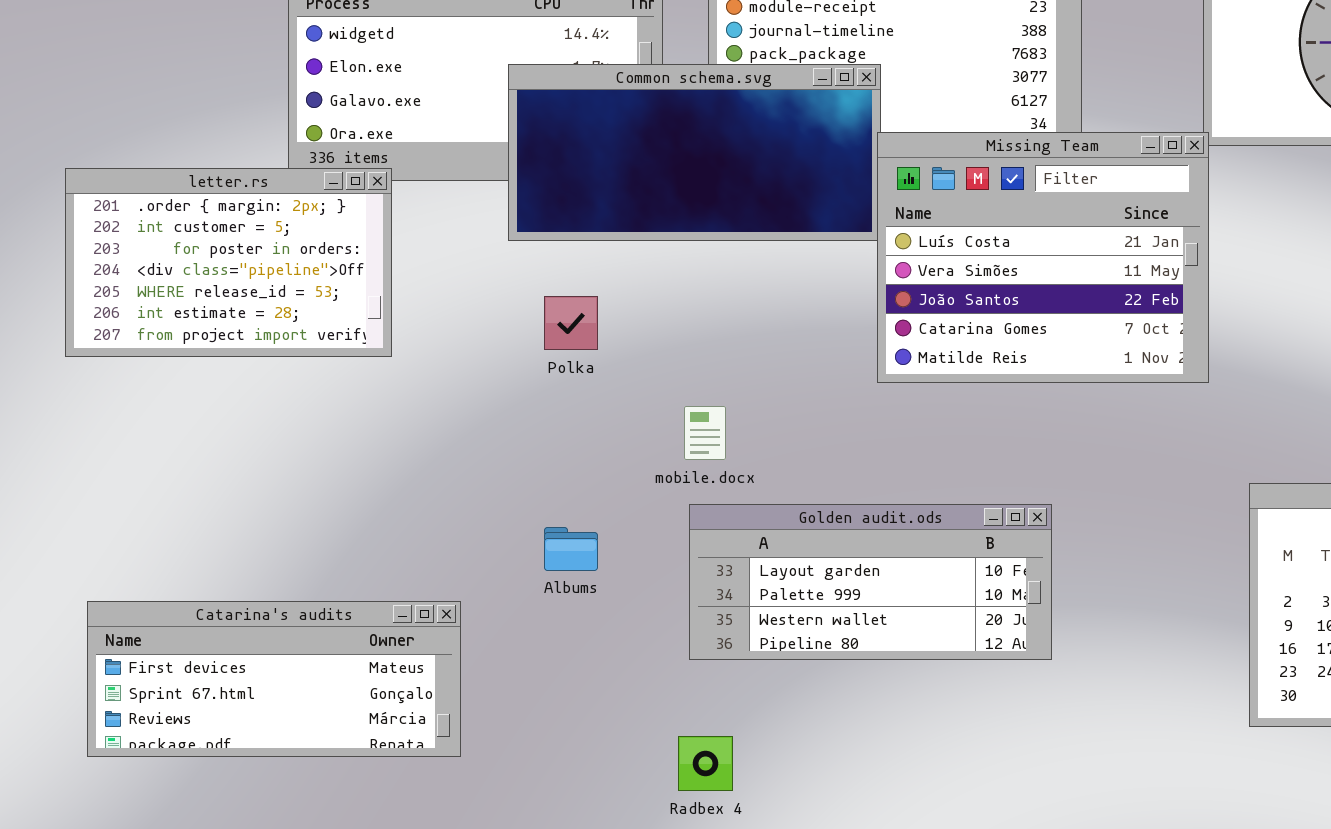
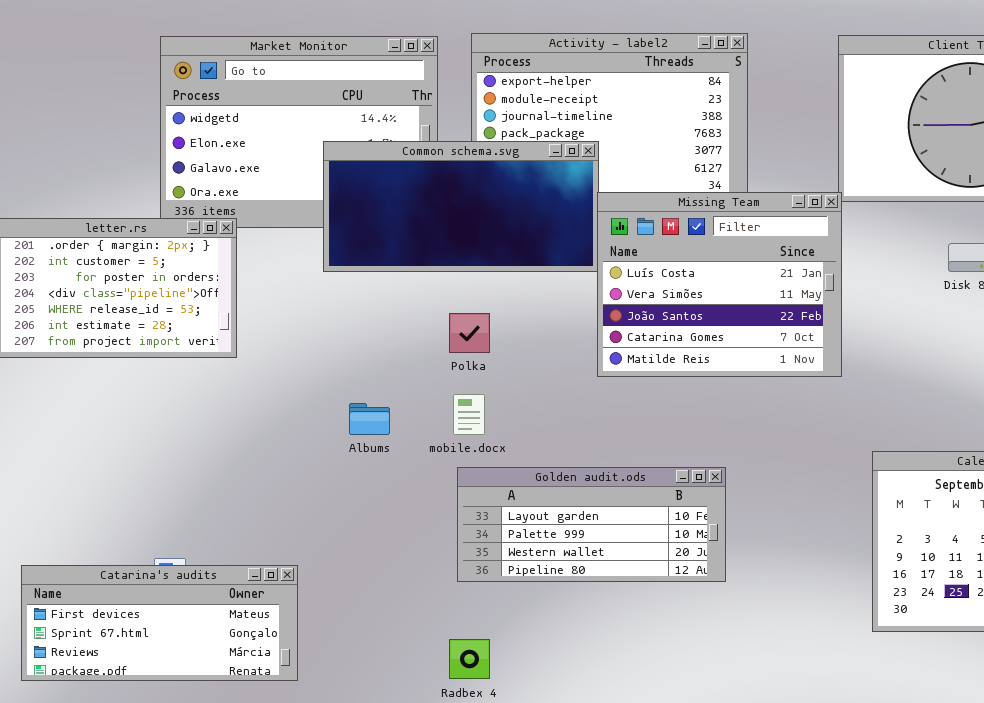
Polka: [544,296,598,350] -> [449,313,490,353], moved
Albums: [544,527,598,571] -> [349,403,390,435], moved
Catarina's audits: [87,601,461,757] -> [21,565,298,681], moved

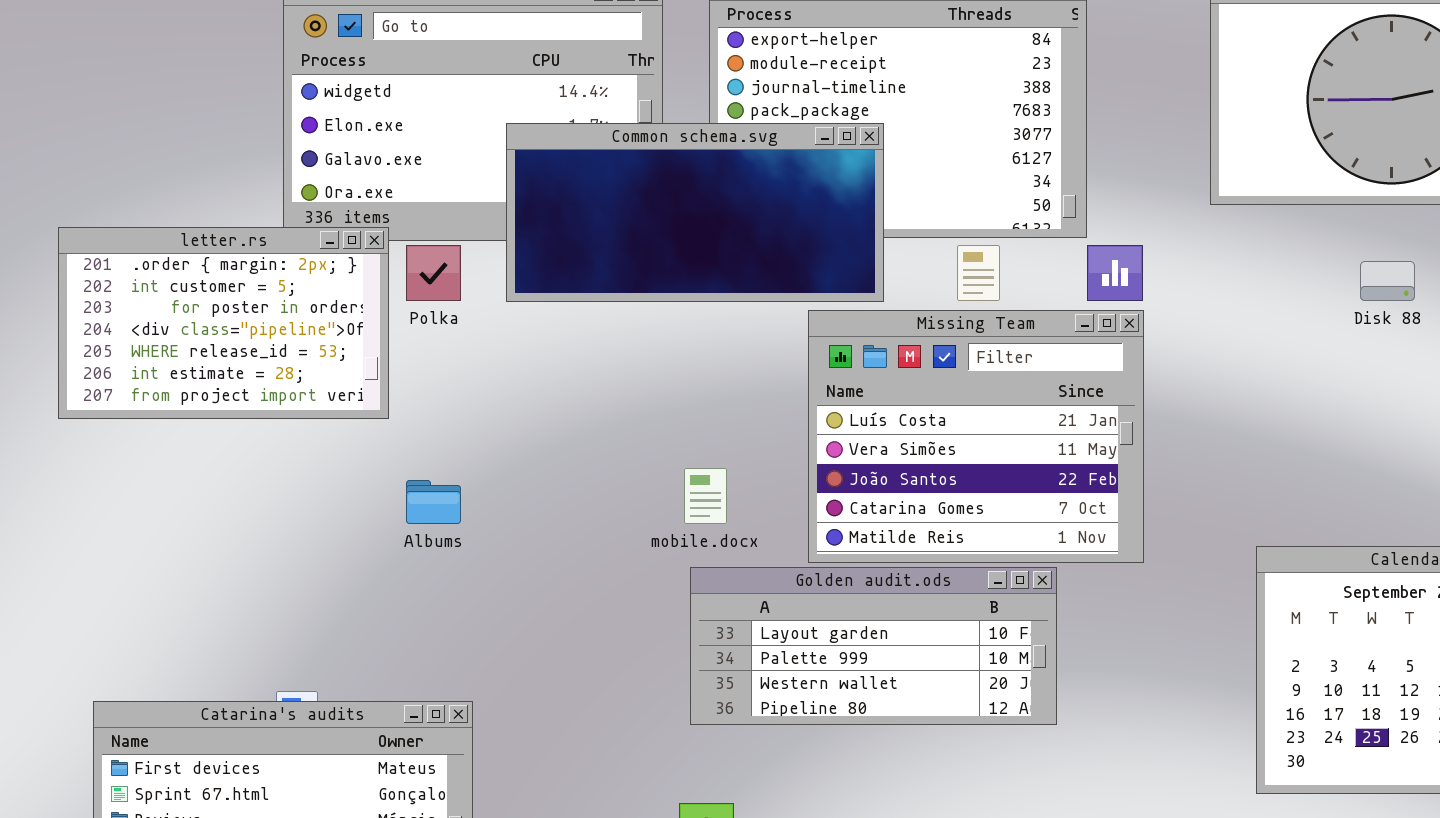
Missing Team: [597,192,842,377] -> [808,310,1144,563], moved
Polka: [449,313,490,353] -> [406,245,461,301], moved
Albums: [349,403,390,435] -> [406,480,461,524], moved

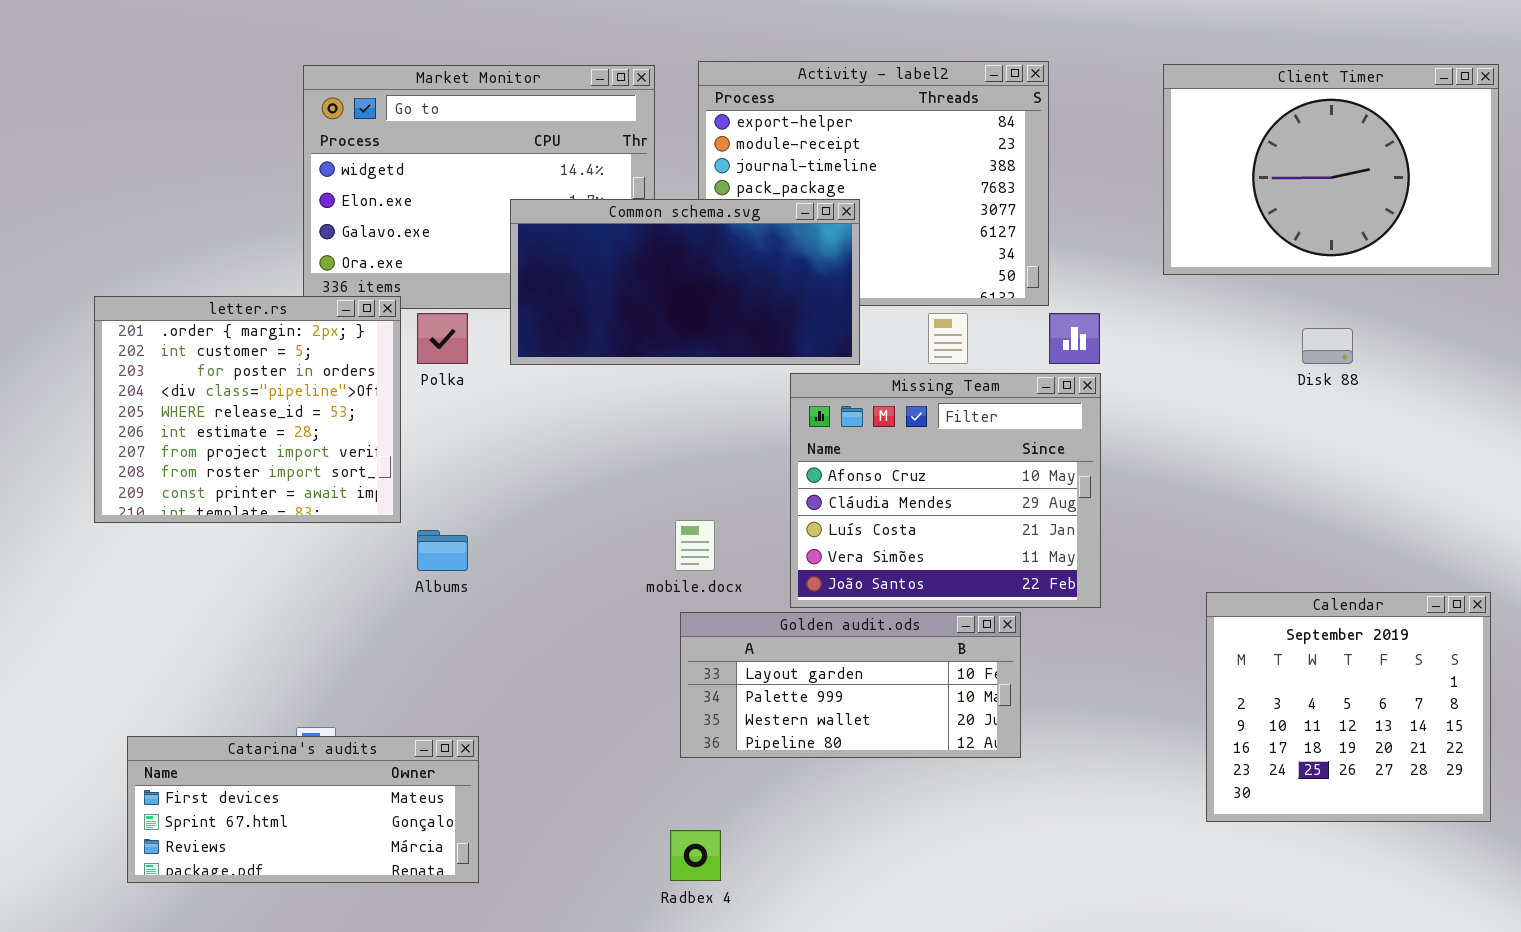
letter.rs: [58,227,389,419] -> [94,296,401,523], resized
Missing Team: [808,310,1144,563] -> [790,373,1101,608], scrolled up 2 rows

